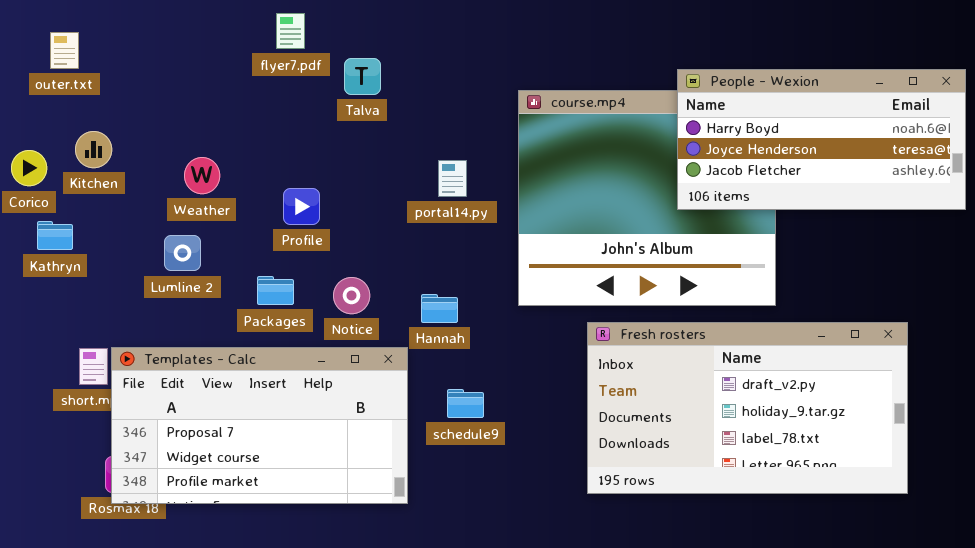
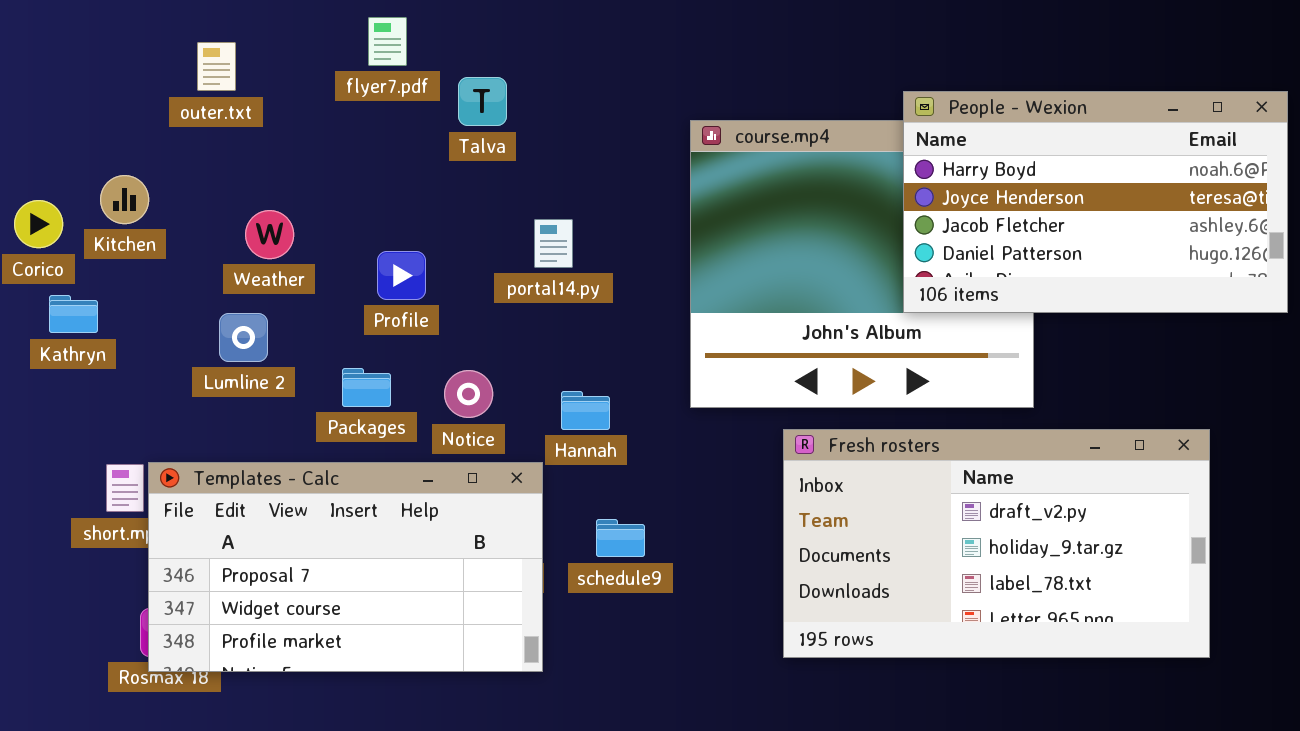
outer.txt: [50,32,79,69] -> [197,42,236,91], moved
People - Wexion: [677,69,966,210] -> [903,91,1288,313], resized
portal14.py: [438,160,467,197] -> [534,219,573,268], moved

